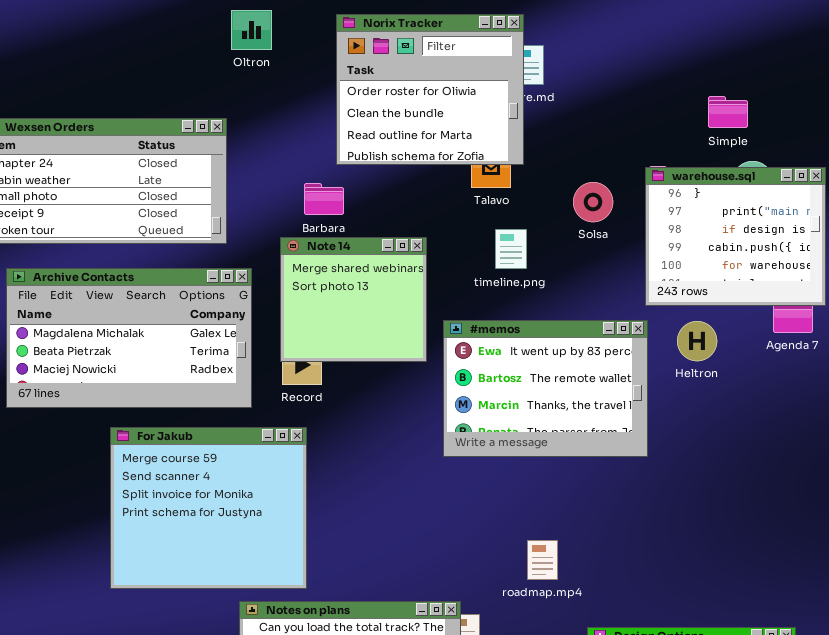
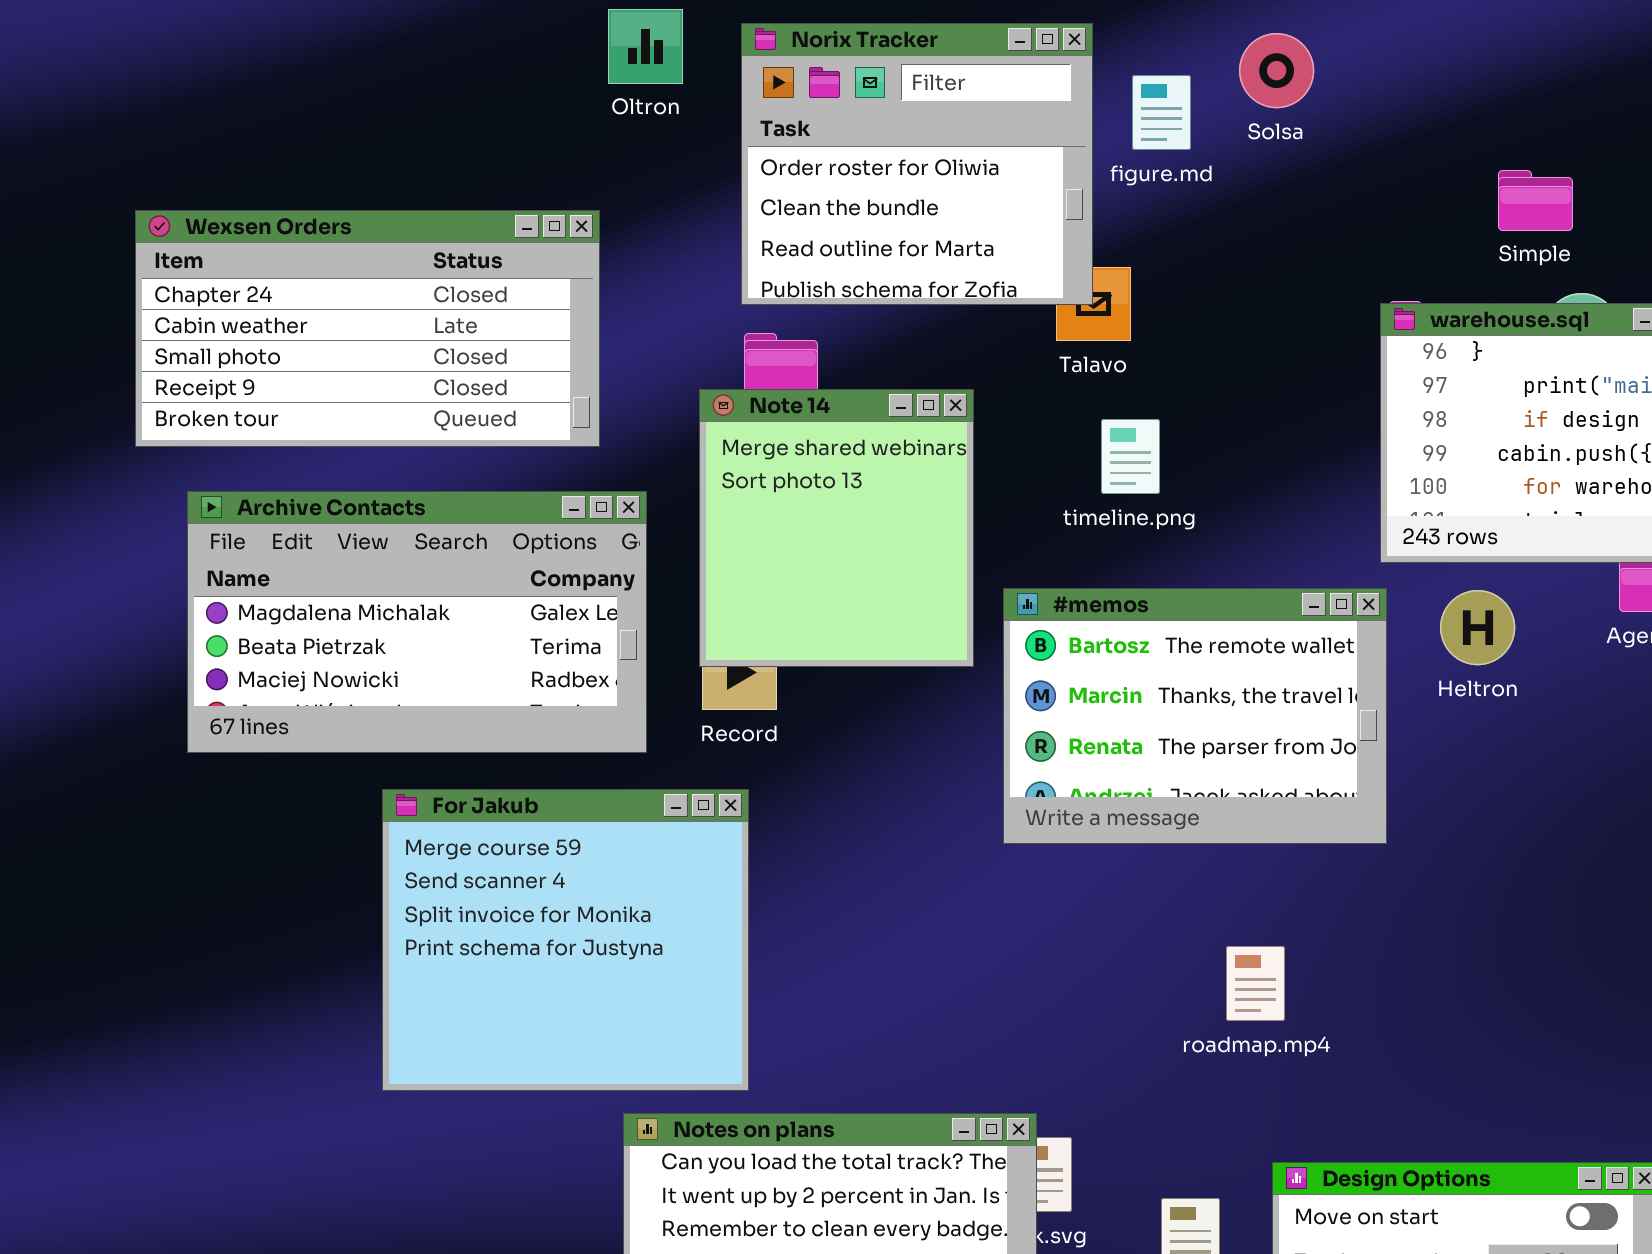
Norix Tracker: [336,14,524,165] -> [741,23,1093,305], moved
Solsa: [573,182,613,222] -> [1239,33,1314,108], moved
Note 14: [280,237,427,362] -> [699,389,974,667], resized
#memos: [443,320,648,457] -> [1003,588,1387,844], scrolled down 1 row
roadmap.mp4: [527,540,558,580] -> [1226,946,1285,1021], moved

